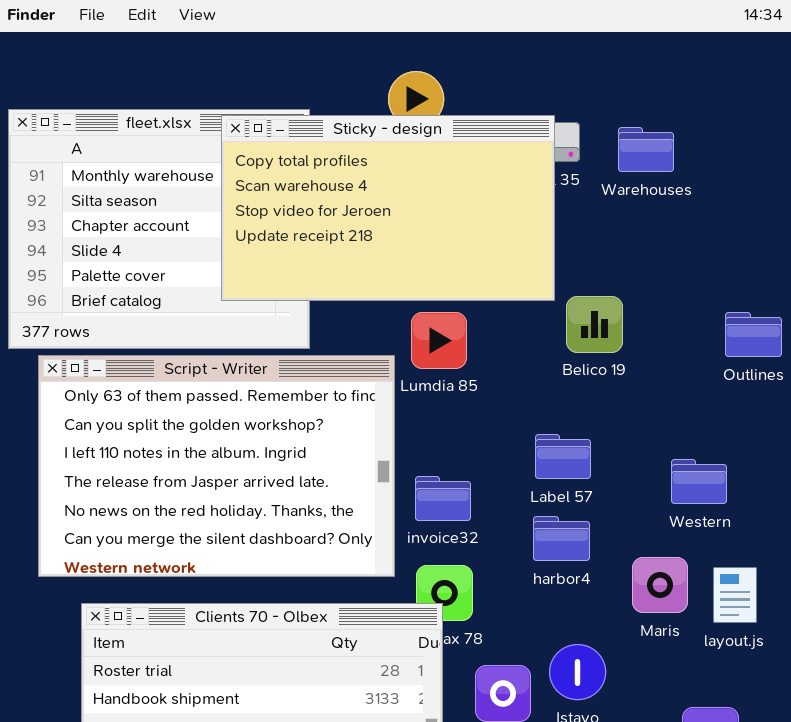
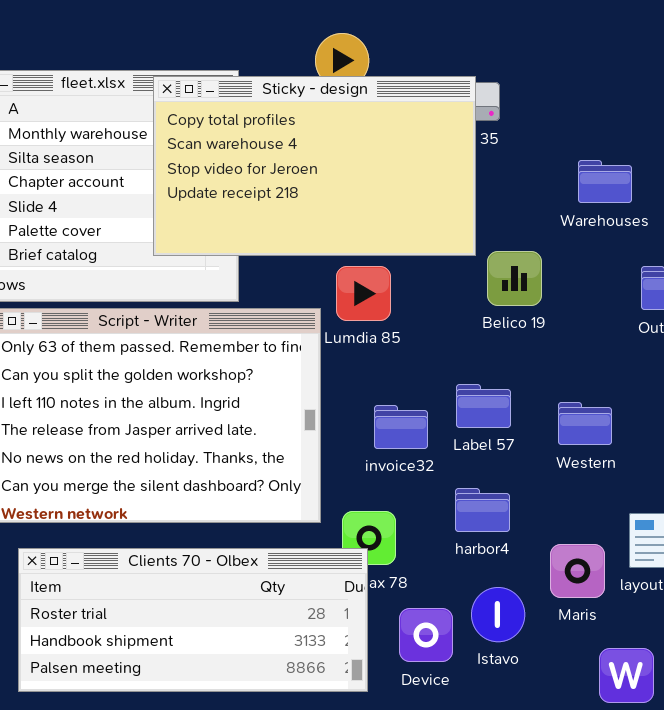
Warehouses: [618,127,674,172] -> [578,160,632,203], moved
Western: [671,459,727,504] -> [558,402,612,445], moved
invoice32: [415,476,471,521] -> [374,405,428,449], moved
harbor4: [533,516,590,561] -> [455,488,510,532], moved
Maris: [632,557,688,613] -> [550,544,605,598], moved

